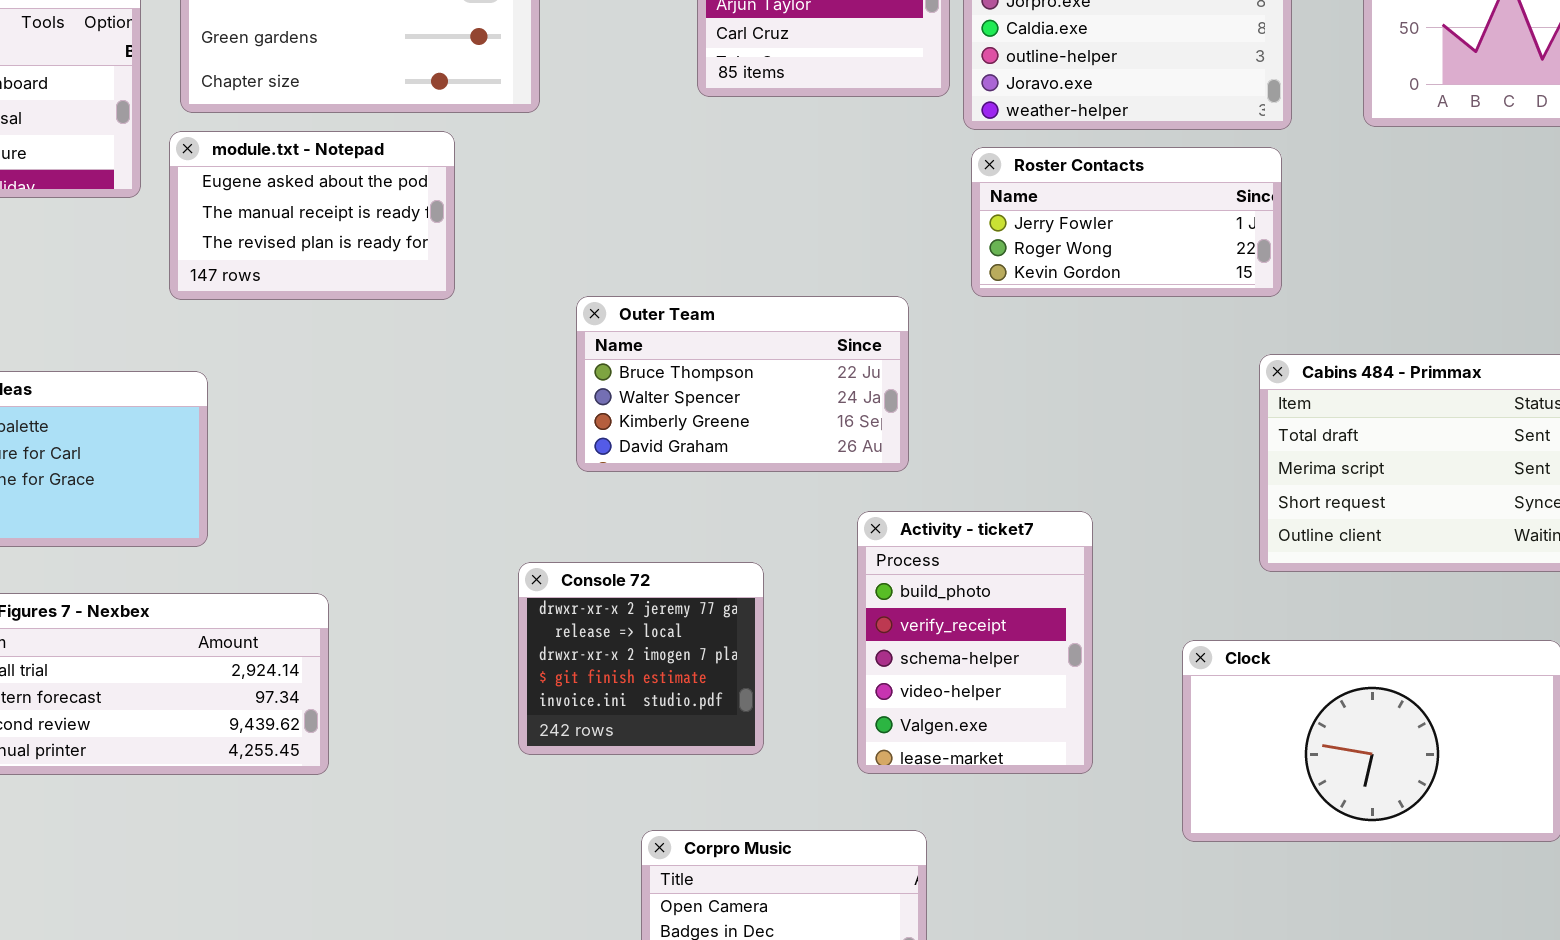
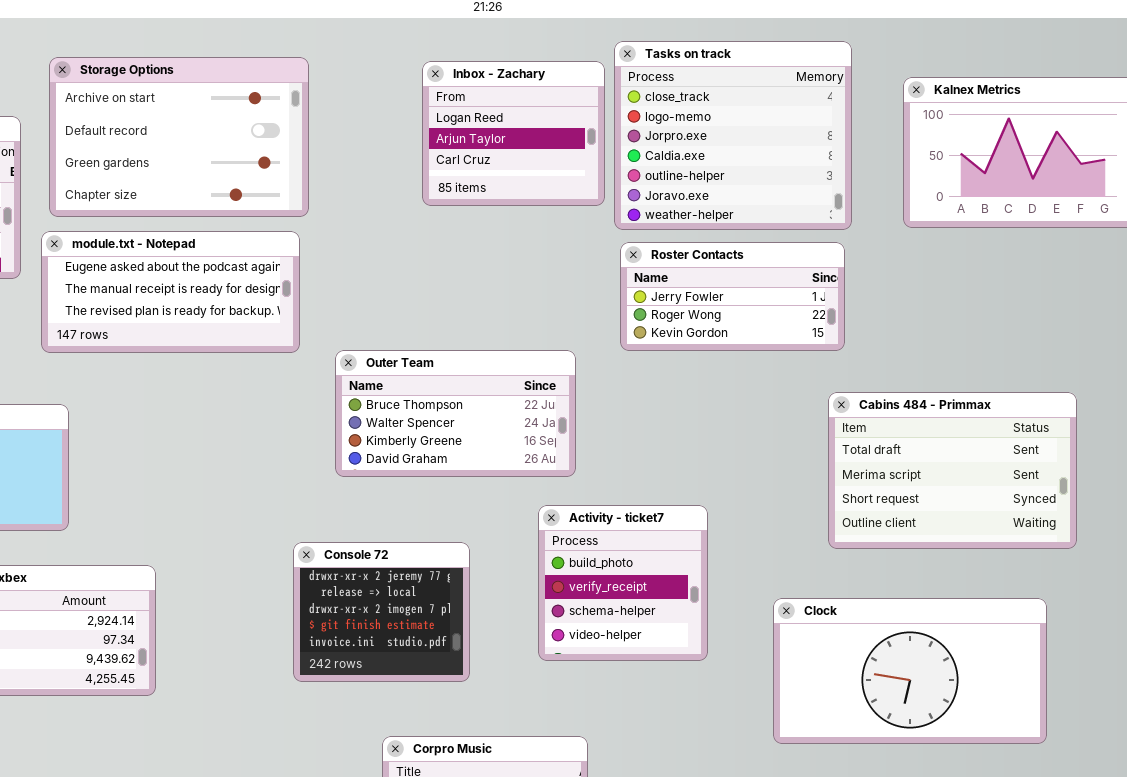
module.txt - Notepad: [169,131,455,300] -> [41,231,300,353], resized
Activity - ticket7: [857,511,1093,774] -> [538,505,708,661], resized

